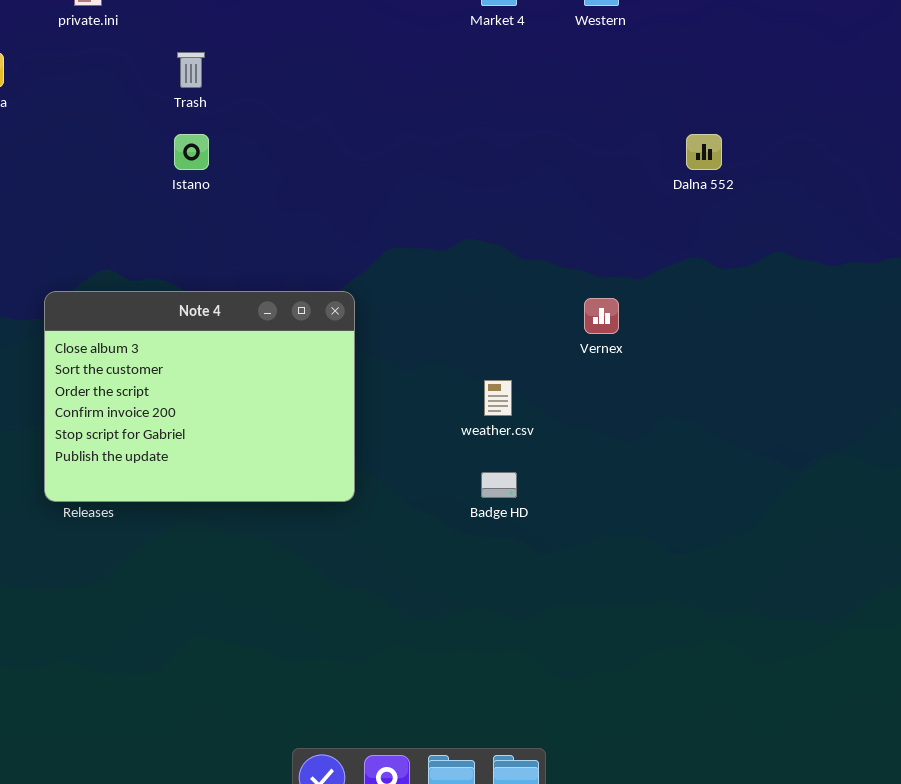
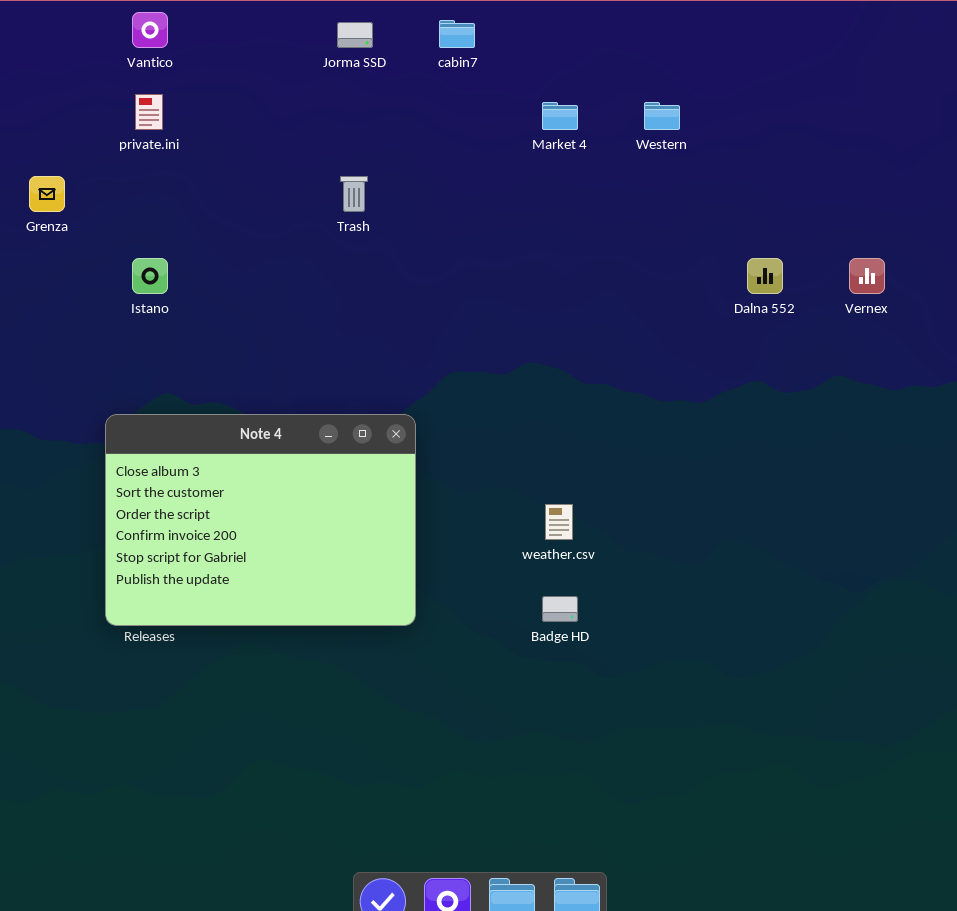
Trash: [177,52,205,88] -> [340,176,368,212], moved
Istano: [174,134,209,170] -> [132,258,168,294], moved
Vernex: [584,298,619,334] -> [849,258,885,294], moved

